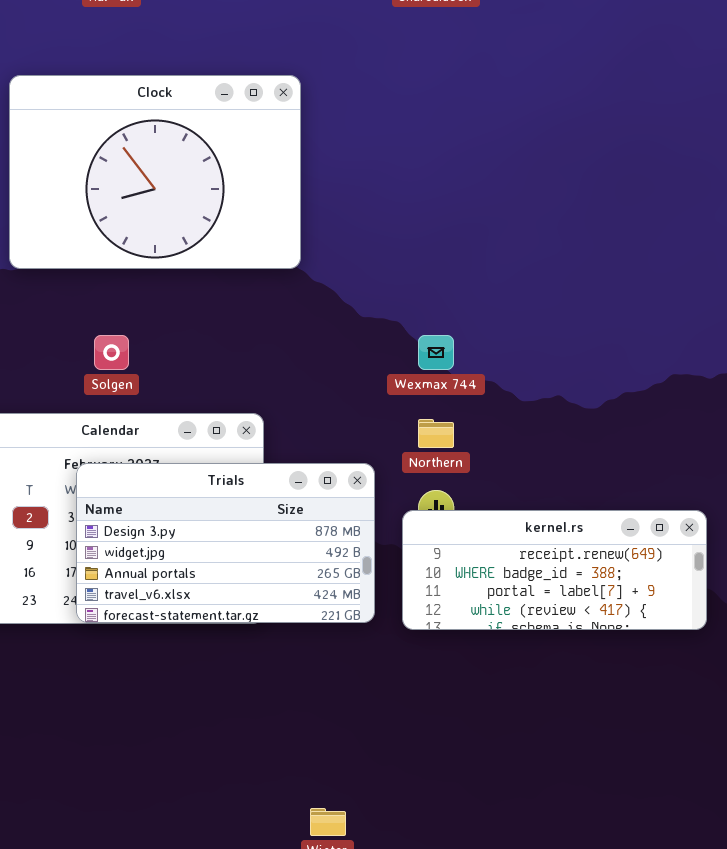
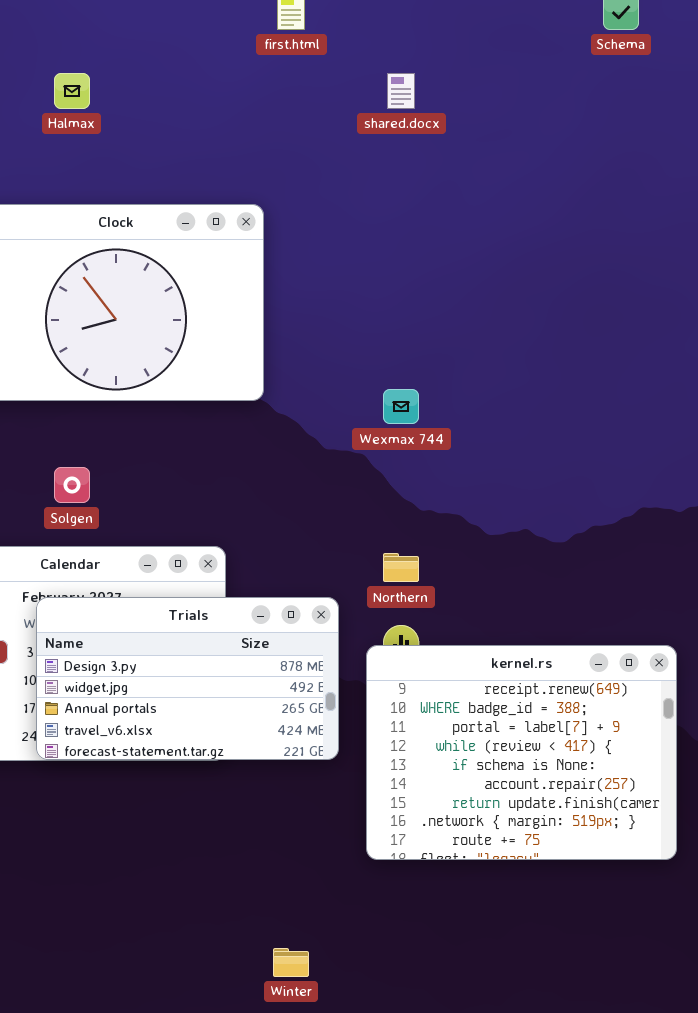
Wexmax 744: [418,335,454,370] -> [383,389,419,424], moved
kernel.rs: [402,510,707,630] -> [366,645,677,860], resized

